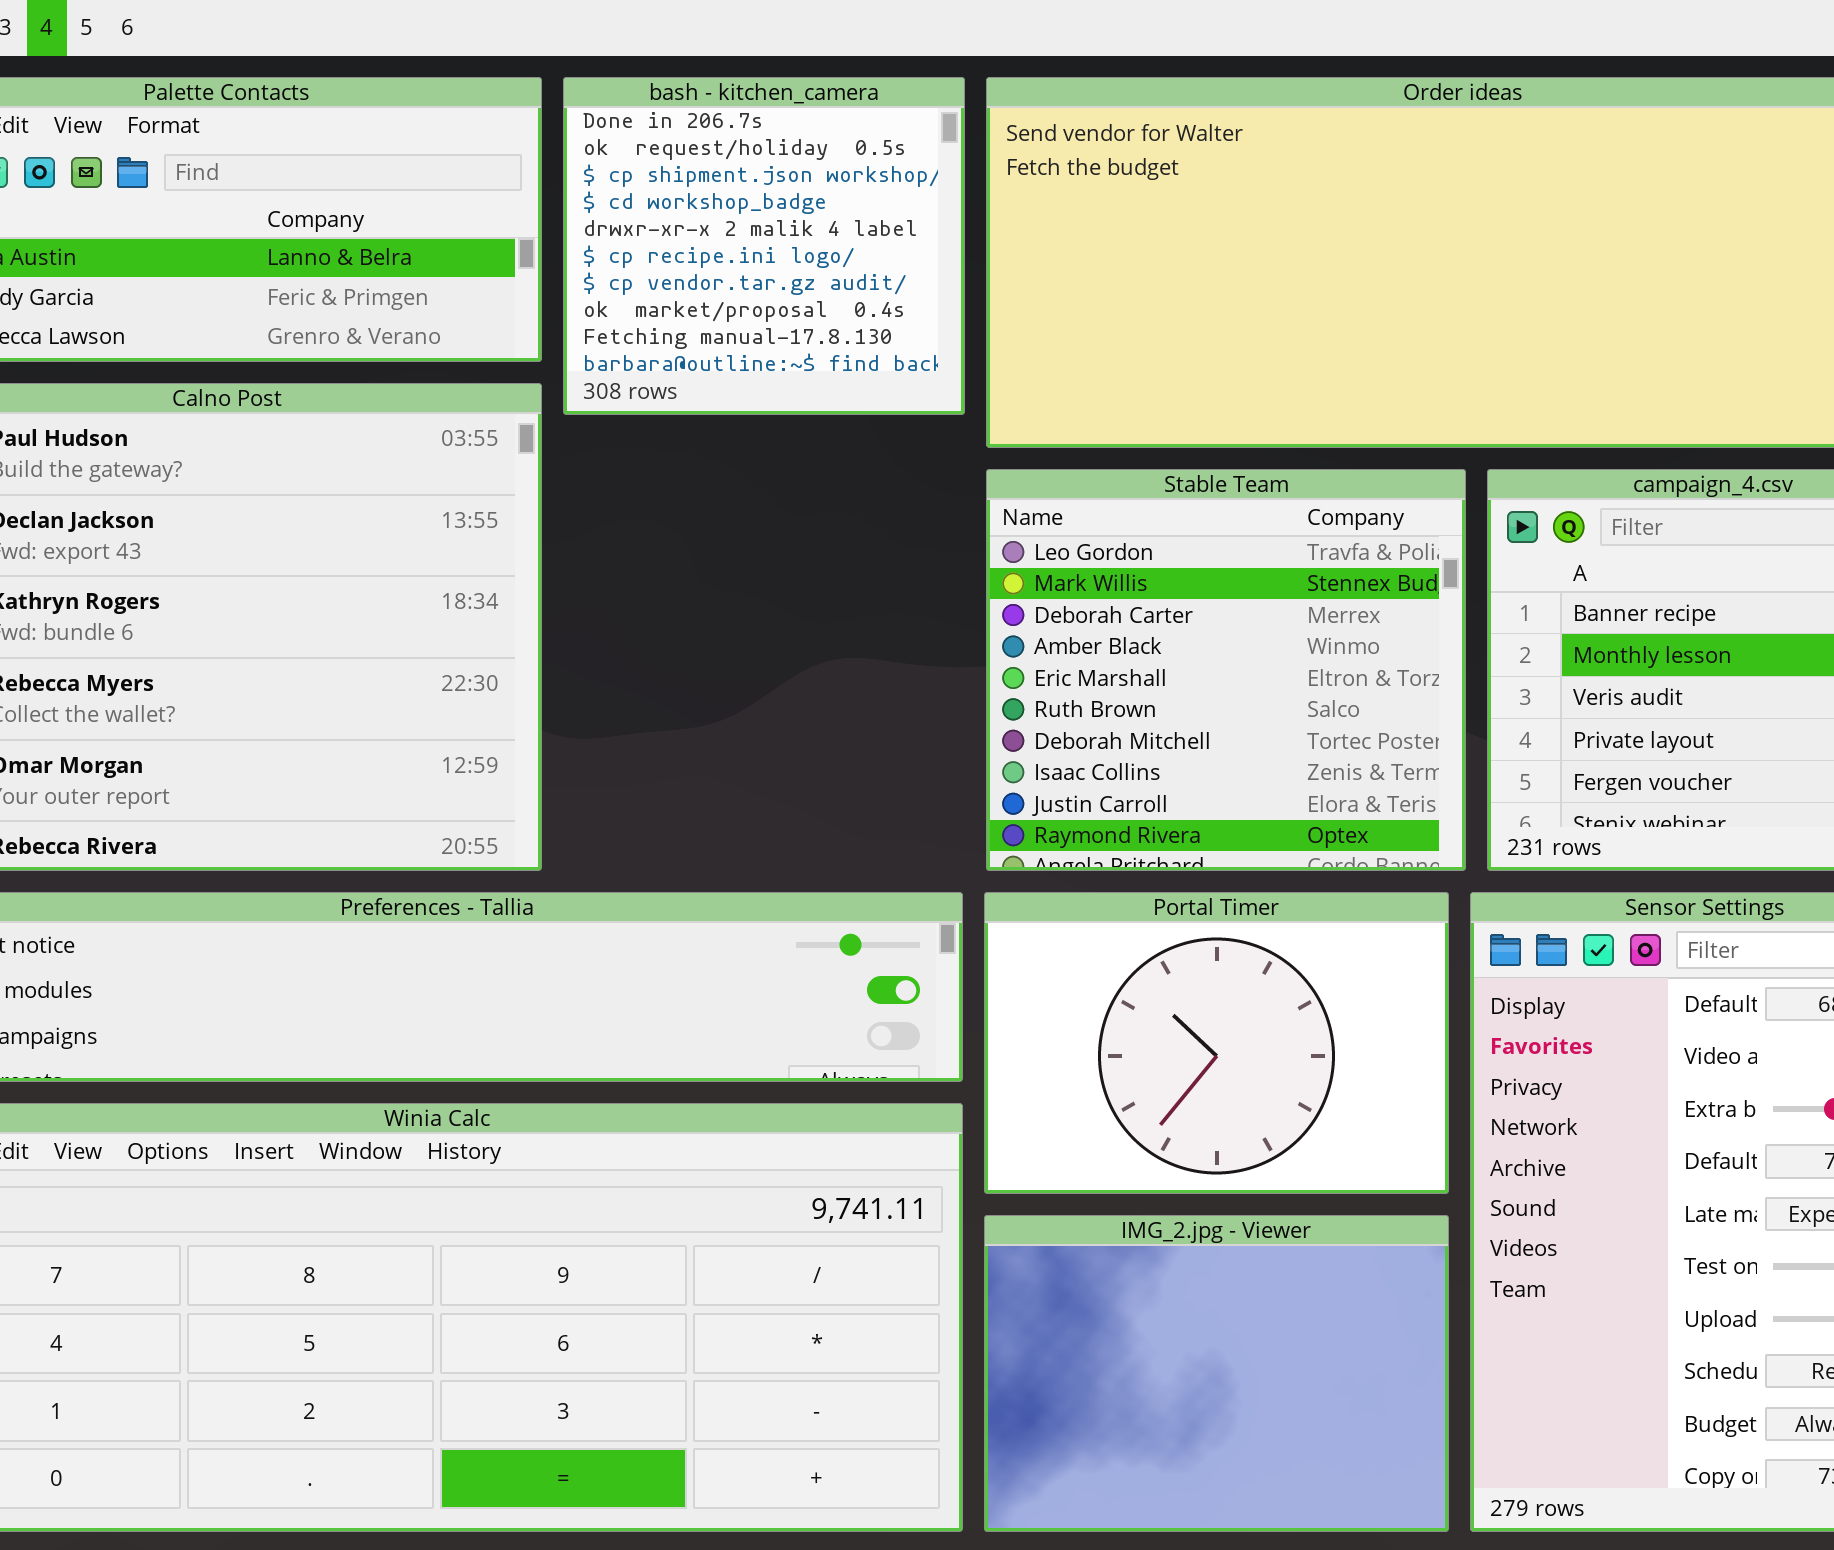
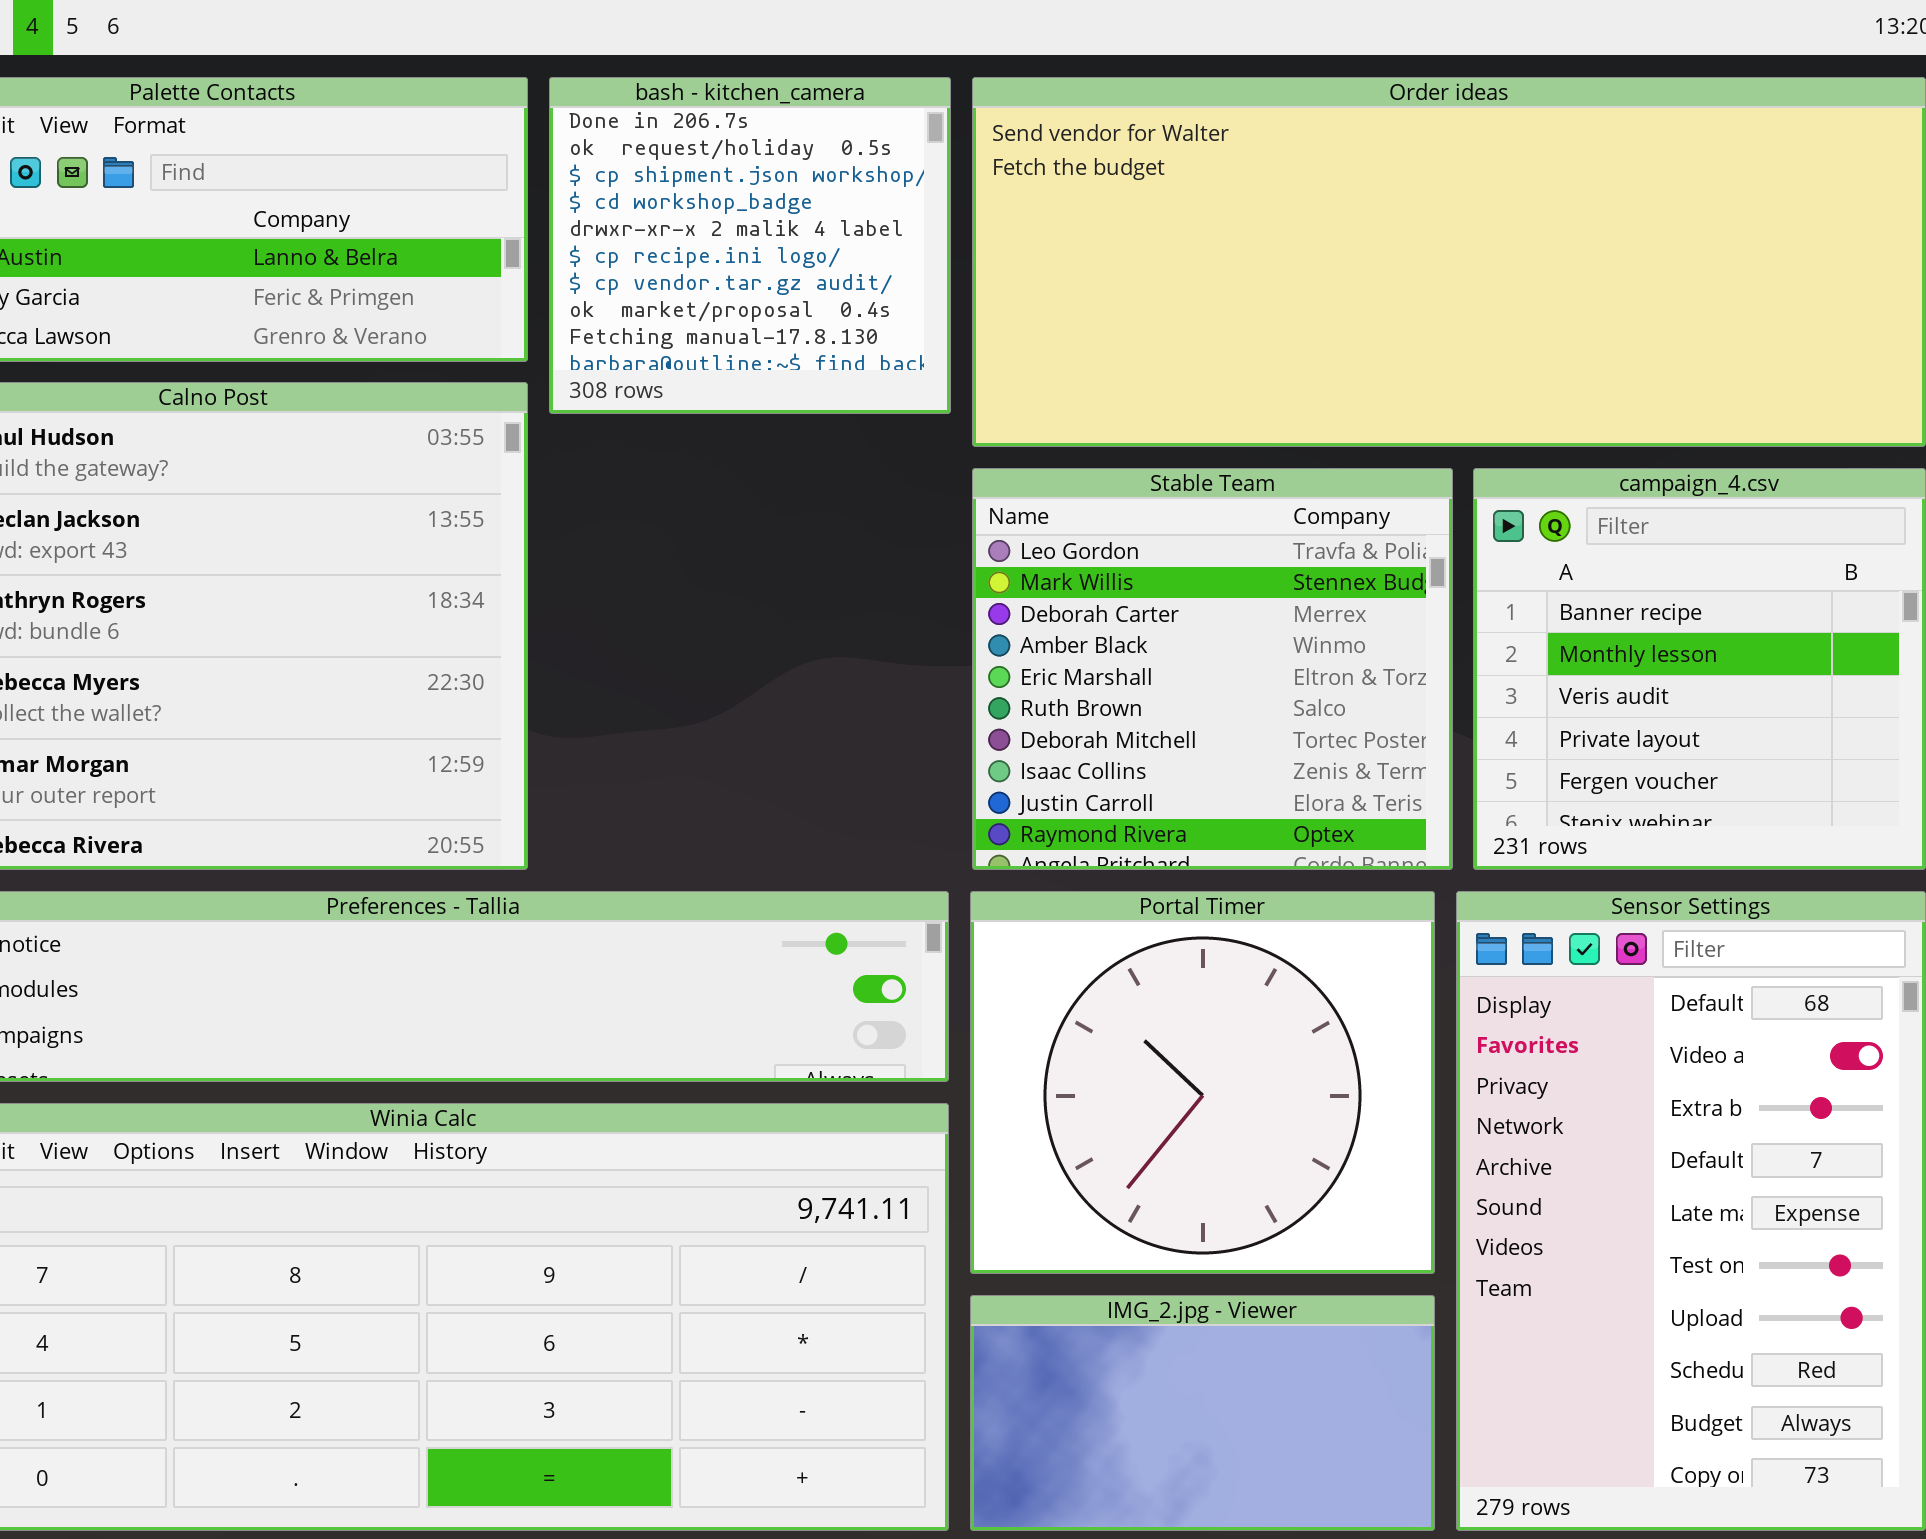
Portal Timer: [984,892,1449,1194] -> [970,891,1435,1274], resized
IMG_2.jpg - Viewer: [984,1215,1449,1532] -> [970,1295,1435,1531], resized

